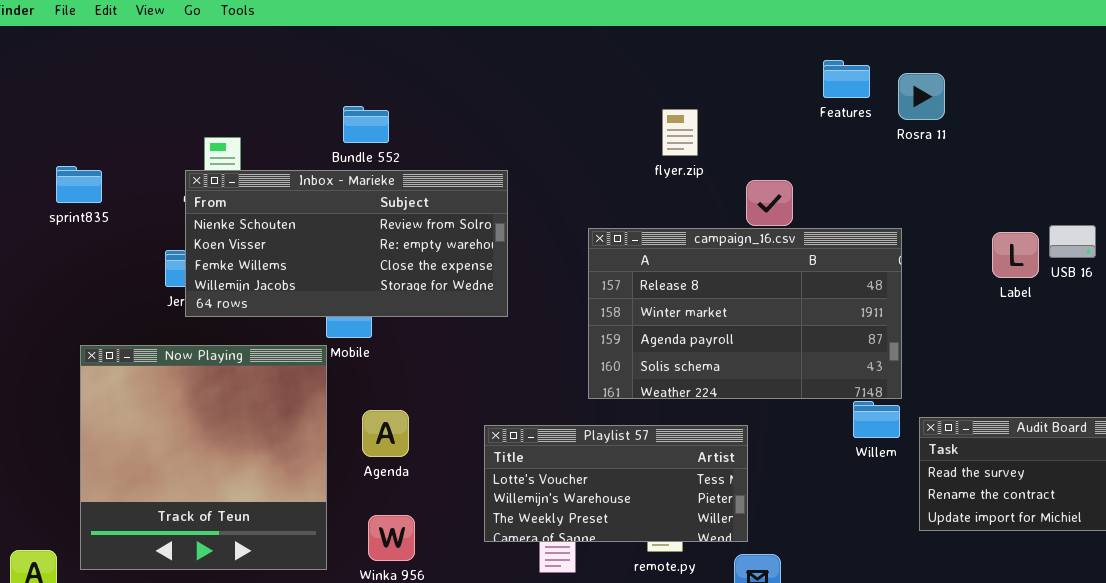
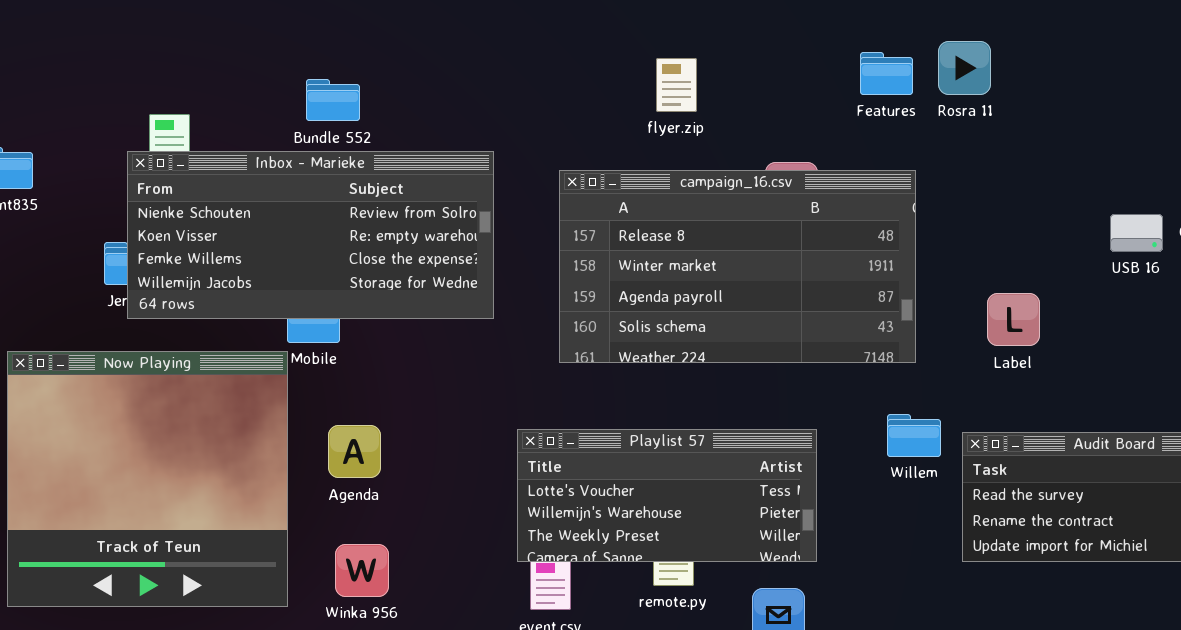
Features: [823,60,870,98] -> [860,52,913,95], moved
flyer.zip: [662,109,698,156] -> [656,58,697,112], moved
campaign_16.csv: [588,228,902,399] -> [559,170,916,363], moved
Label: [992,232,1039,278] -> [987,293,1040,346], moved
Playlist 57: [484,425,748,542] -> [517,429,817,562], moved

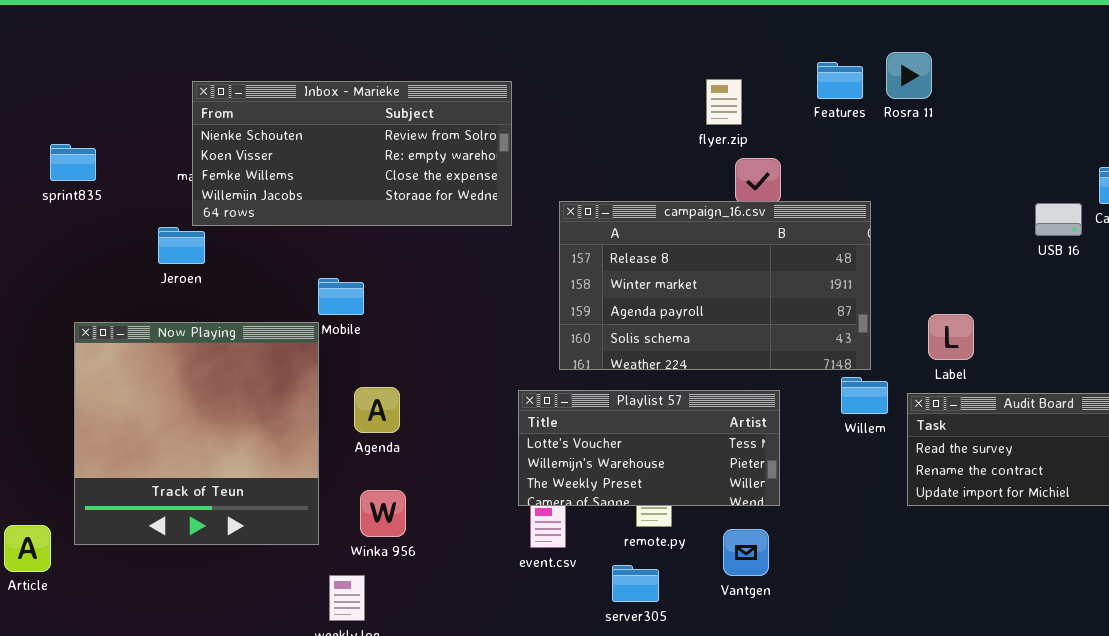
flyer.zip: [656,58,697,112] -> [706,79,742,125], moved
Inbox - Marieke: [127,151,494,319] -> [192,81,512,226], moved
campaign_16.csv: [559,170,916,363] -> [559,201,871,370], moved
Label: [987,293,1040,346] -> [928,314,974,360], moved

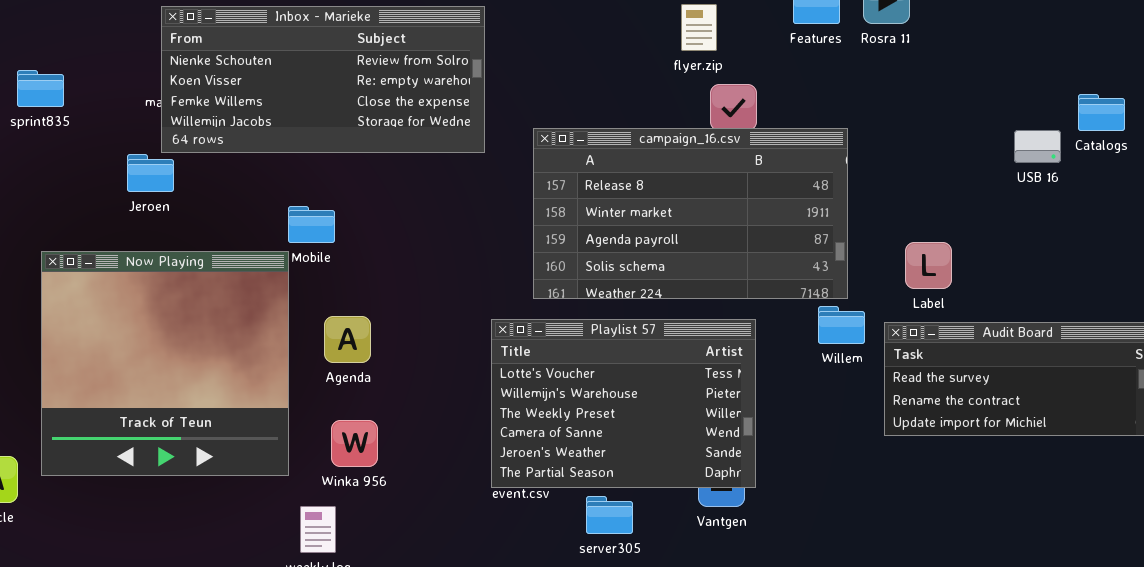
Playlist 57: [518,390,780,506] -> [491,319,756,488], resized

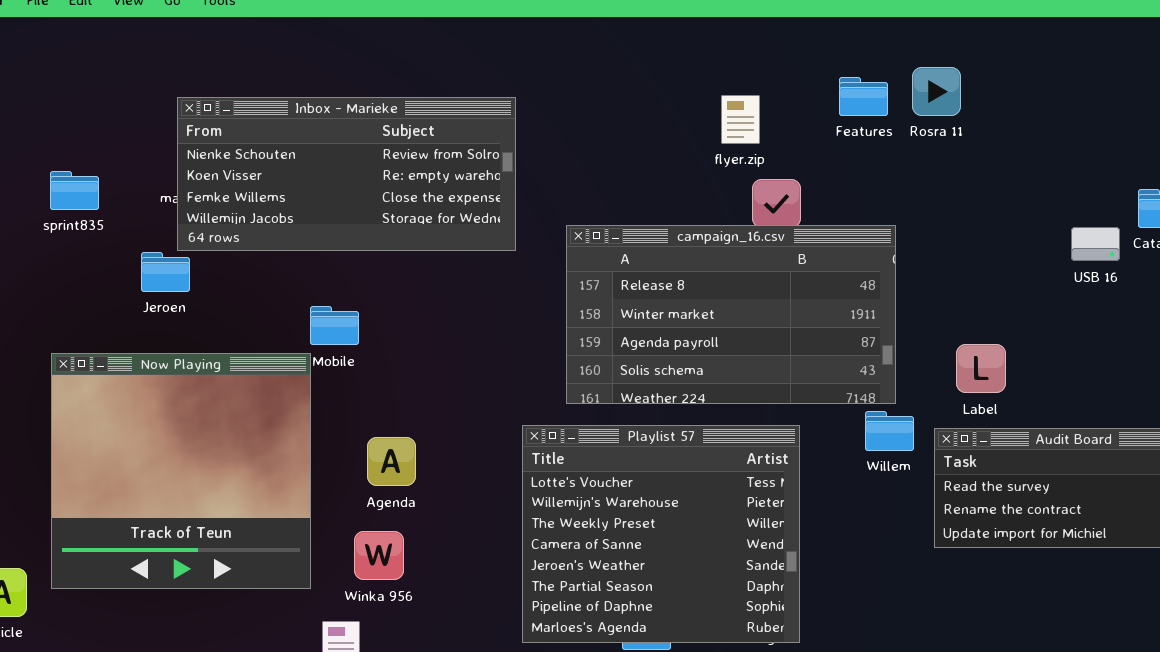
sprint835: [17,70,64,107] -> [50,171,99,210], moved
Agenda: [324,316,371,363] -> [367,437,416,486], moved
Playlist 57: [491,319,756,488] -> [522,425,800,643], resized

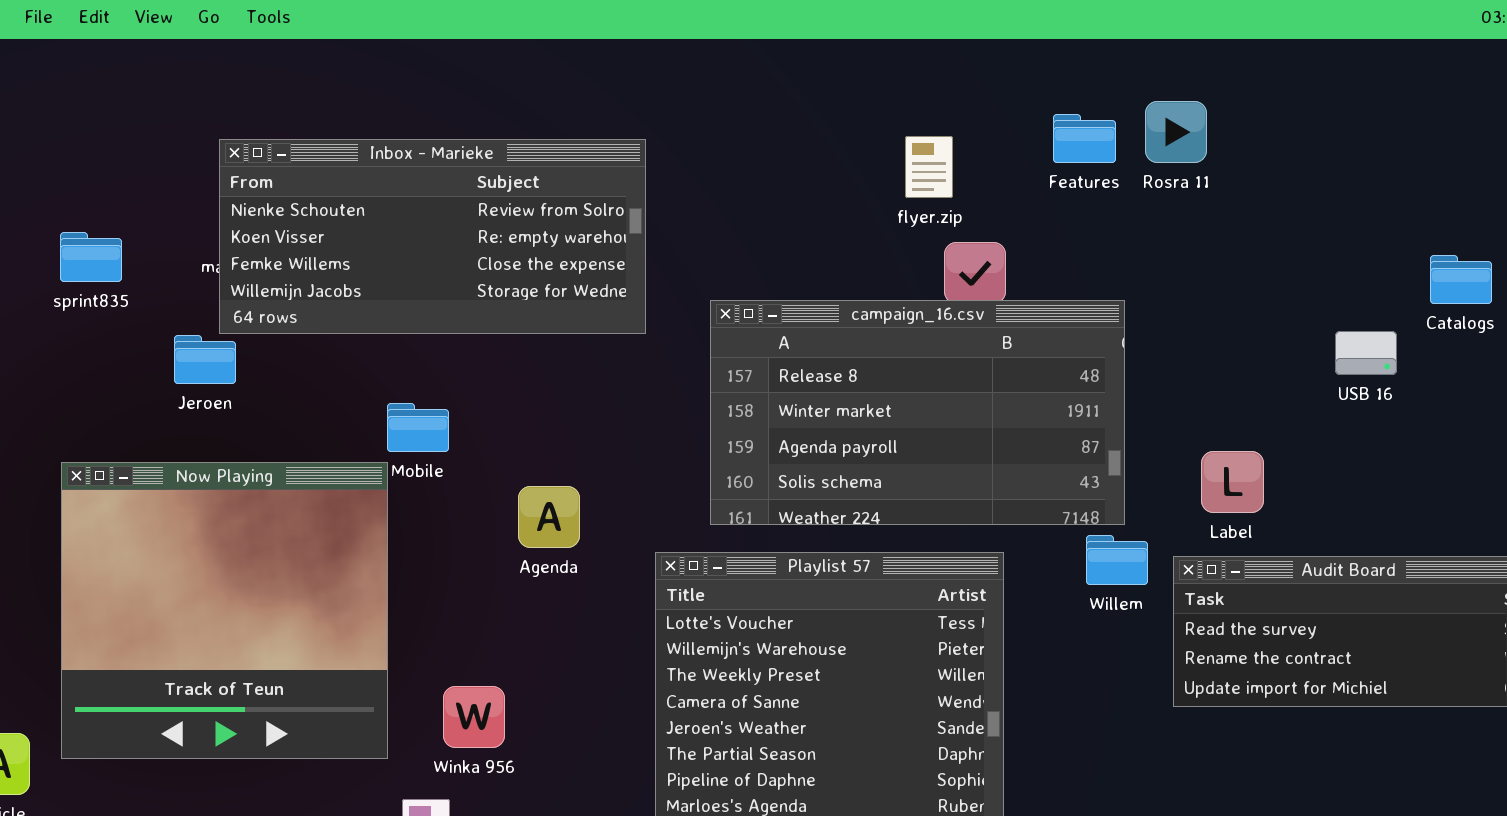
USB 16: [1071,227,1120,261] -> [1335,331,1397,375], moved
Agenda: [367,437,416,486] -> [518,486,580,548], moved

